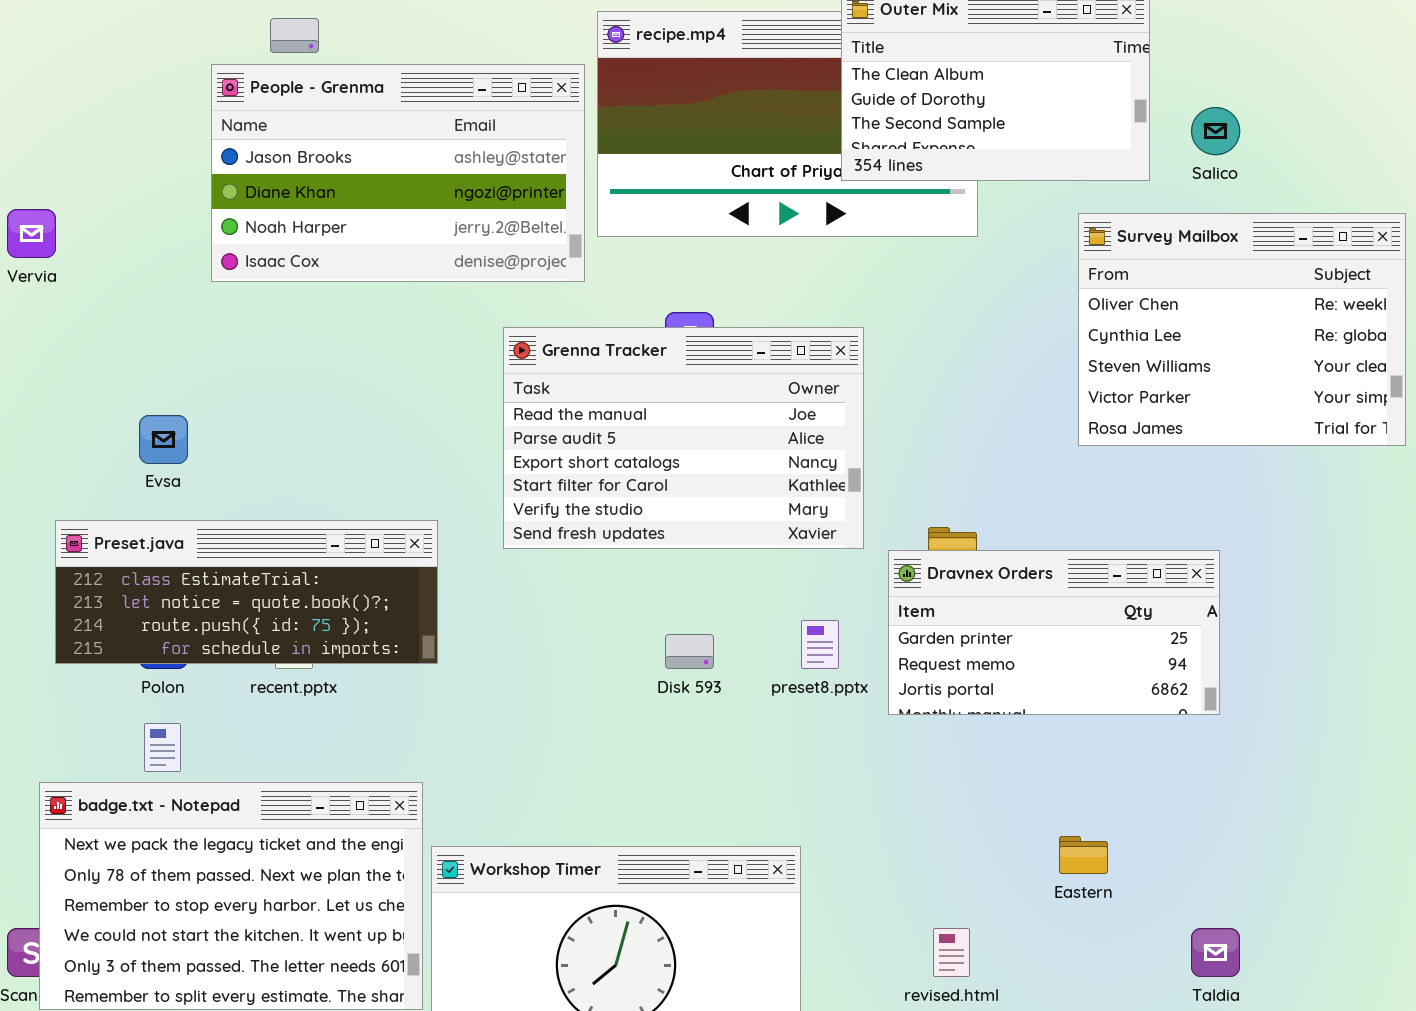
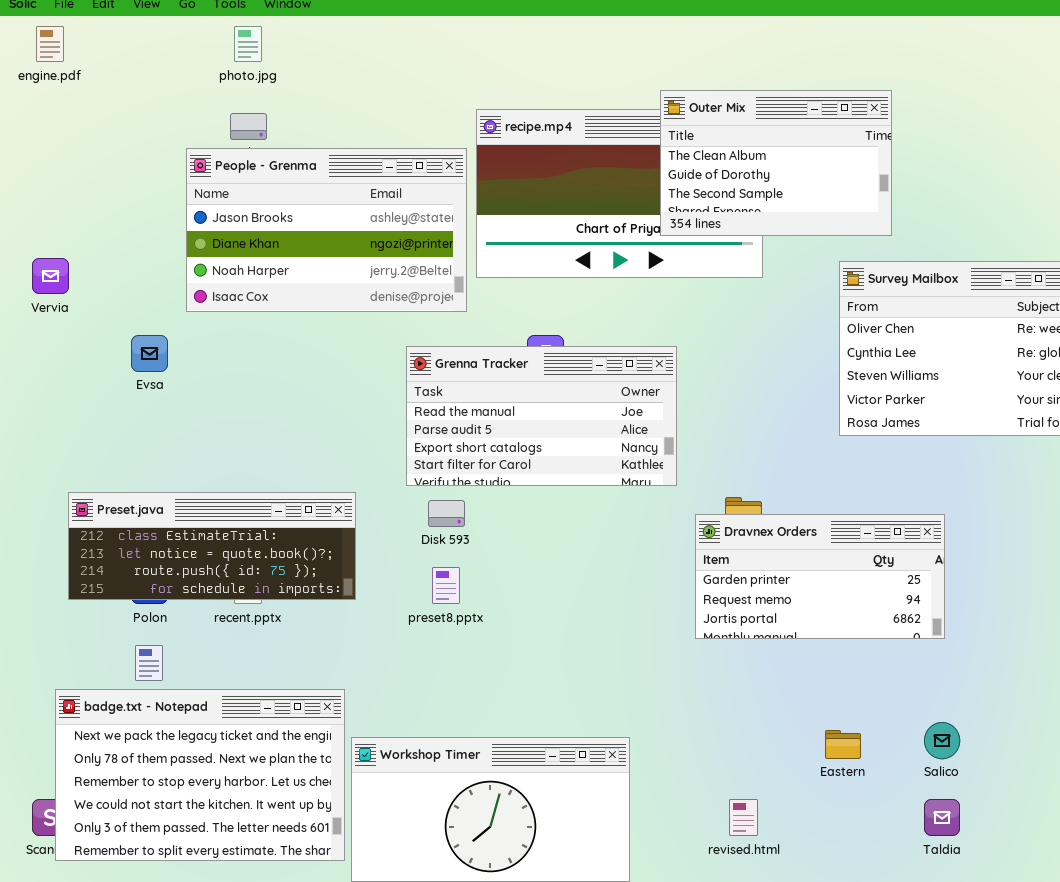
Salico: [1191,107,1240,155] -> [924,722,960,759], moved
Grenna Tracker: [503,327,864,549] -> [406,346,677,486], resized
Evsa: [139,415,188,464] -> [131,335,168,372], moved
preset8.pptx: [801,620,839,669] -> [432,567,460,604], moved
Disk 593: [665,634,714,669] -> [428,500,465,527], moved

